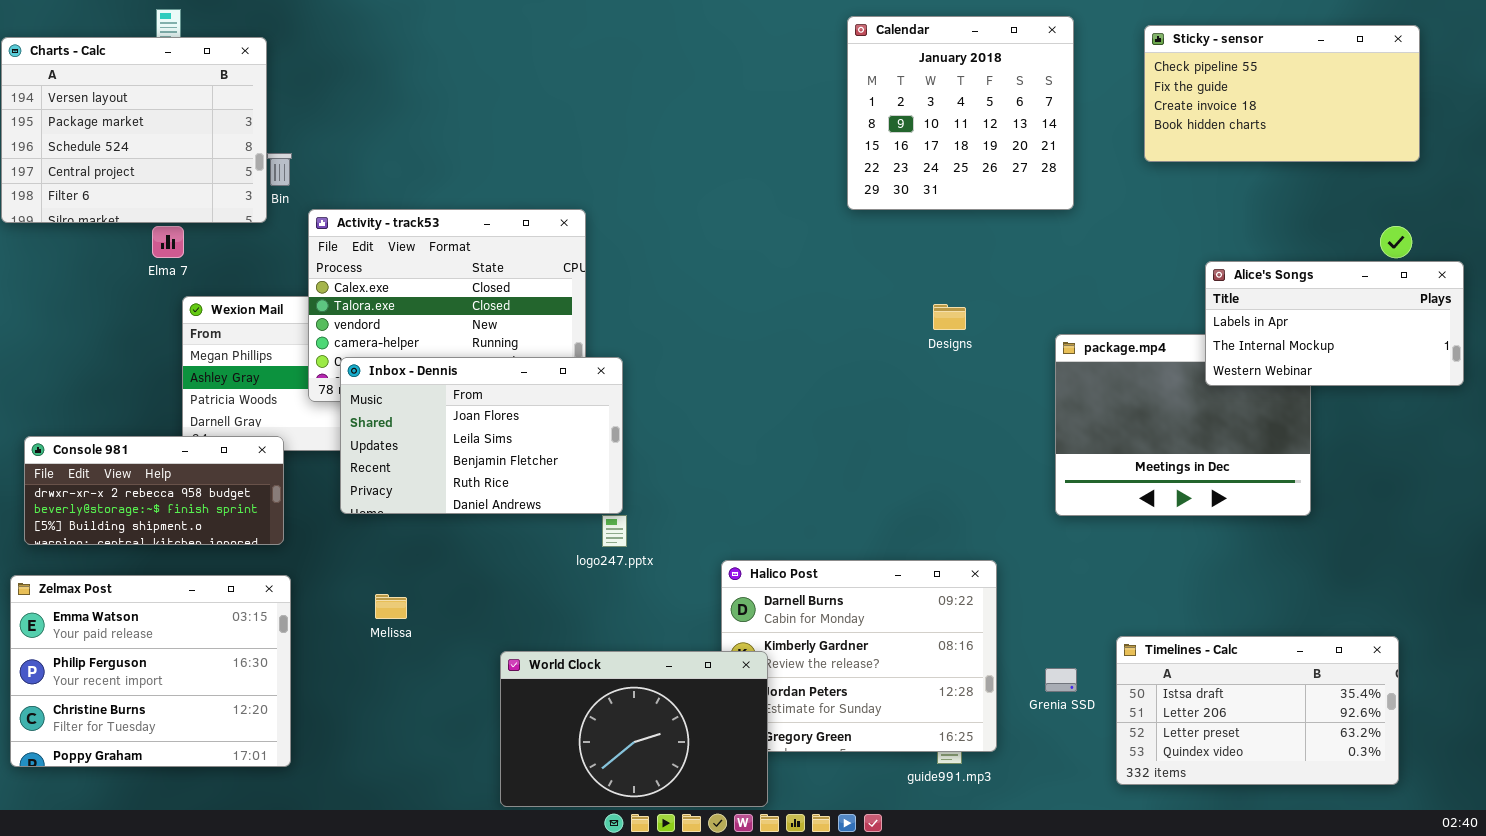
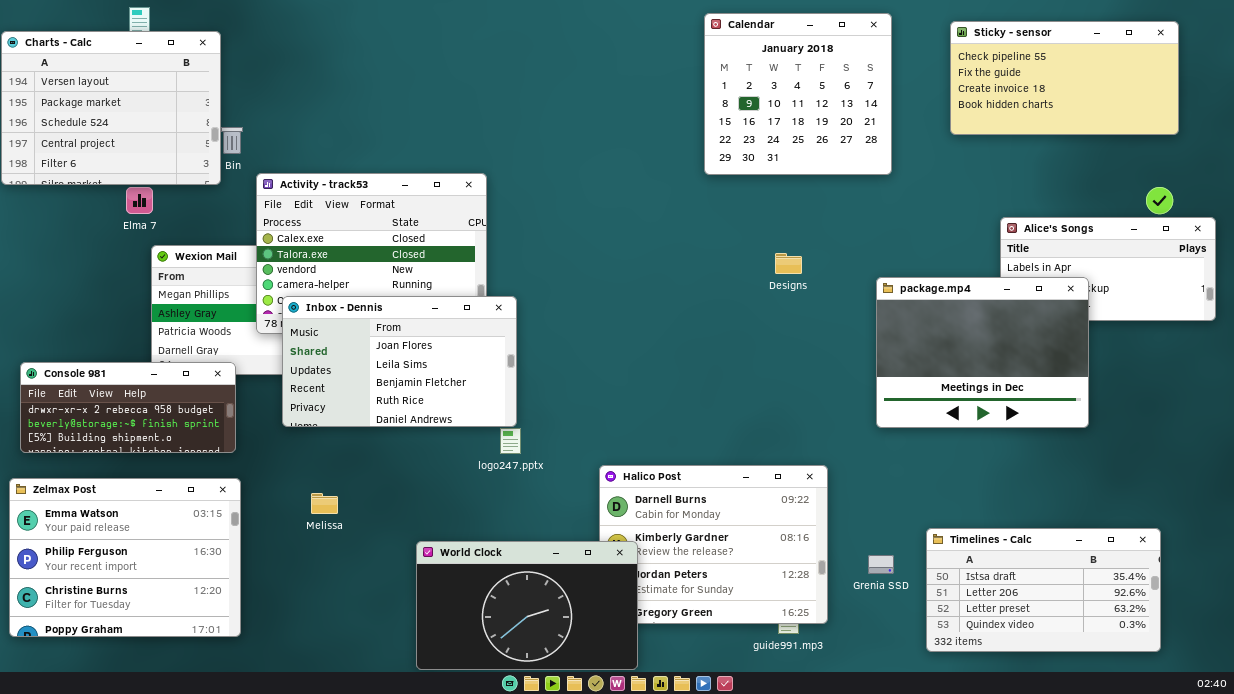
package.mp4: [1055,334,1311,516] -> [876,277,1089,428], raised

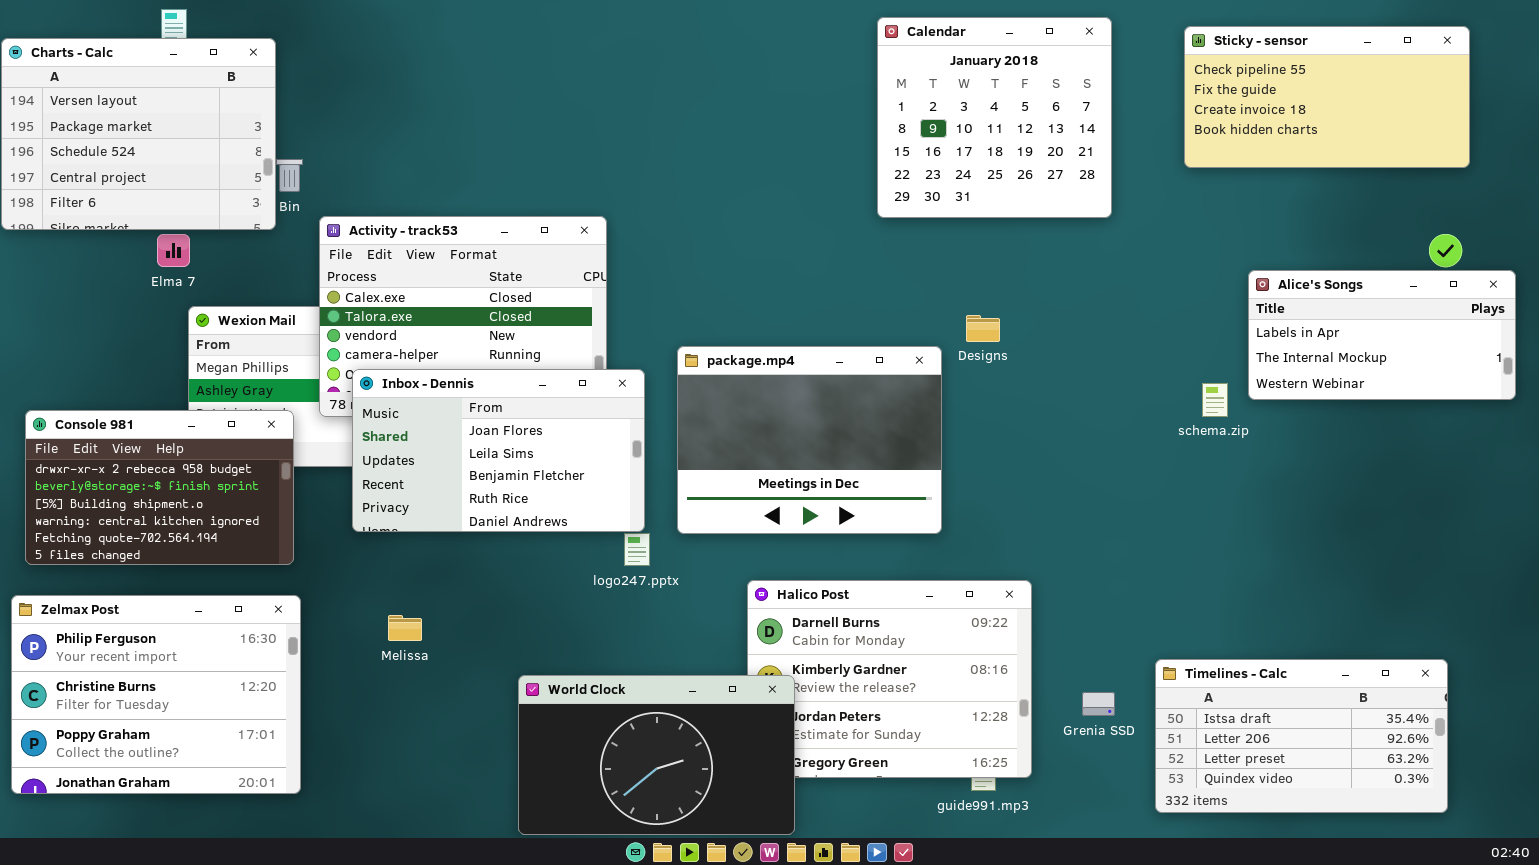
package.mp4: [876,277,1089,428] -> [677,346,942,534], moved
Console 981: [20,362,236,453] -> [25,410,294,565], resized
Zelmax Post: [9,478,241,637] -> [11,595,301,794], scrolled down 1 row

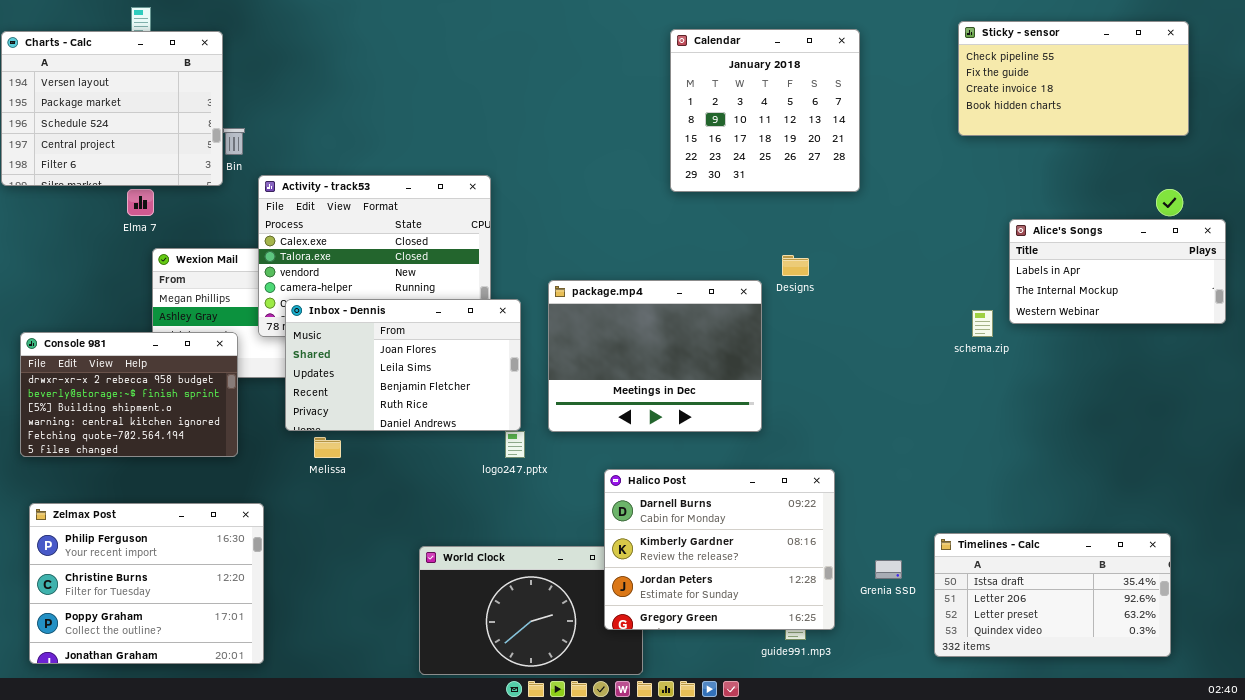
Calendar: [877,17,1112,218] -> [670,29,860,192], moved
Halico Post: [747,580,1032,778] -> [604,469,835,630], raised
Zelmax Post: [11,595,301,794] -> [29,503,264,664], moved
Melissa: [388,615,422,641] -> [314,437,341,458], moved

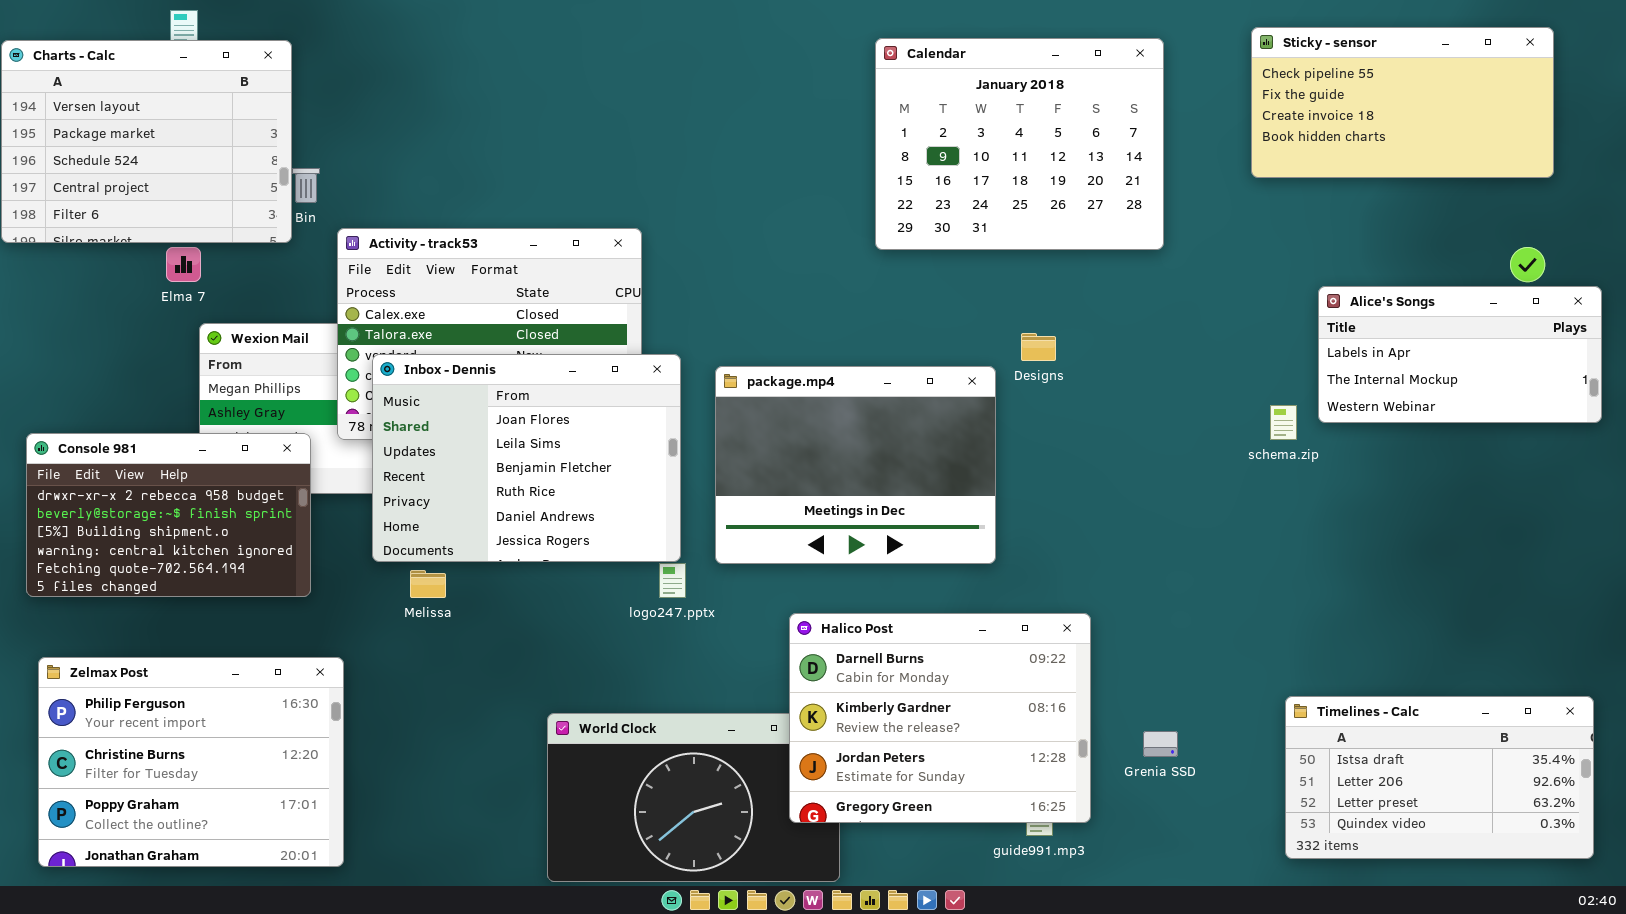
Calendar: [670,29,860,192] -> [875,38,1164,250], resized
Inbox - Dennis: [285,299,521,431] -> [372,354,681,562], resized
Timelines - Calc: [934,533,1171,657] -> [1285,696,1594,859], moved

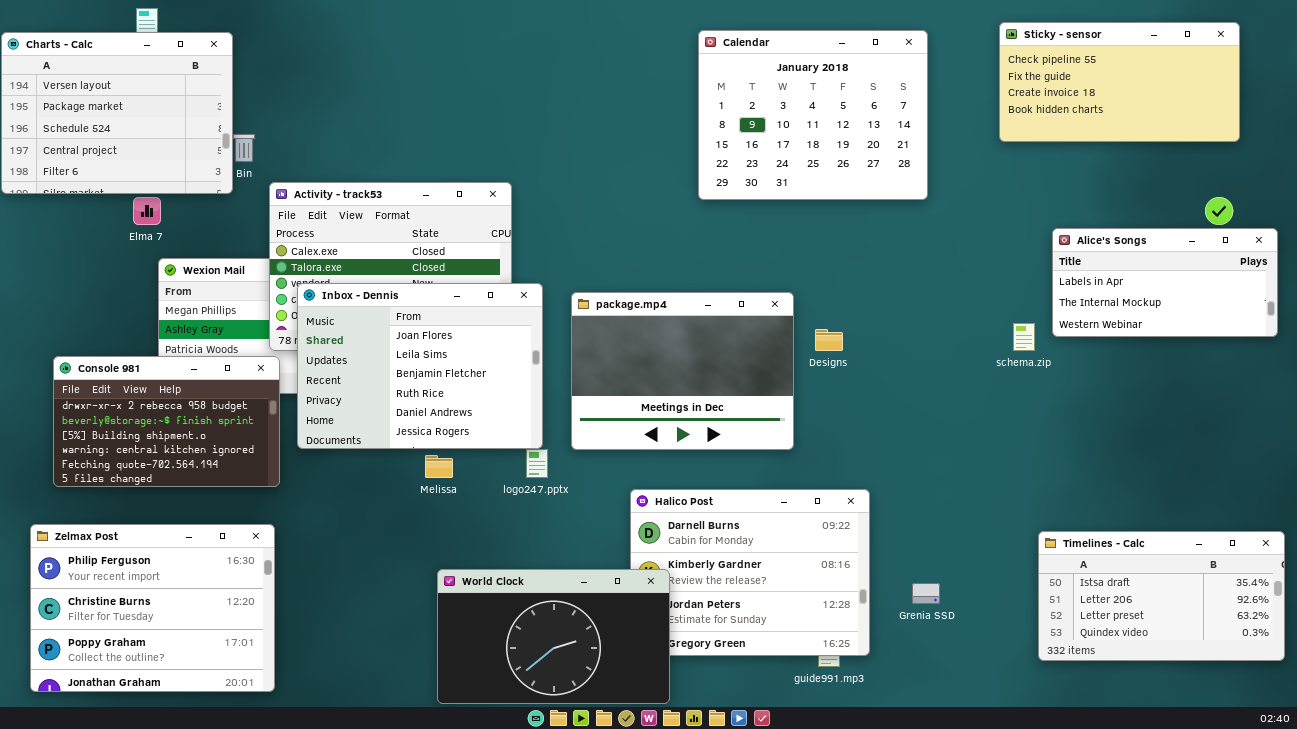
Designs: [1021,333,1056,361] -> [815,329,843,351], moved
Console 981: [26,433,311,597] -> [53,356,280,487], moved
Melissa: [410,570,446,598] -> [425,455,453,478], moved
Timelines - Calc: [1285,696,1594,859] -> [1038,531,1285,661], moved
World Clock: [547,713,840,882] -> [437,569,670,704], raised

